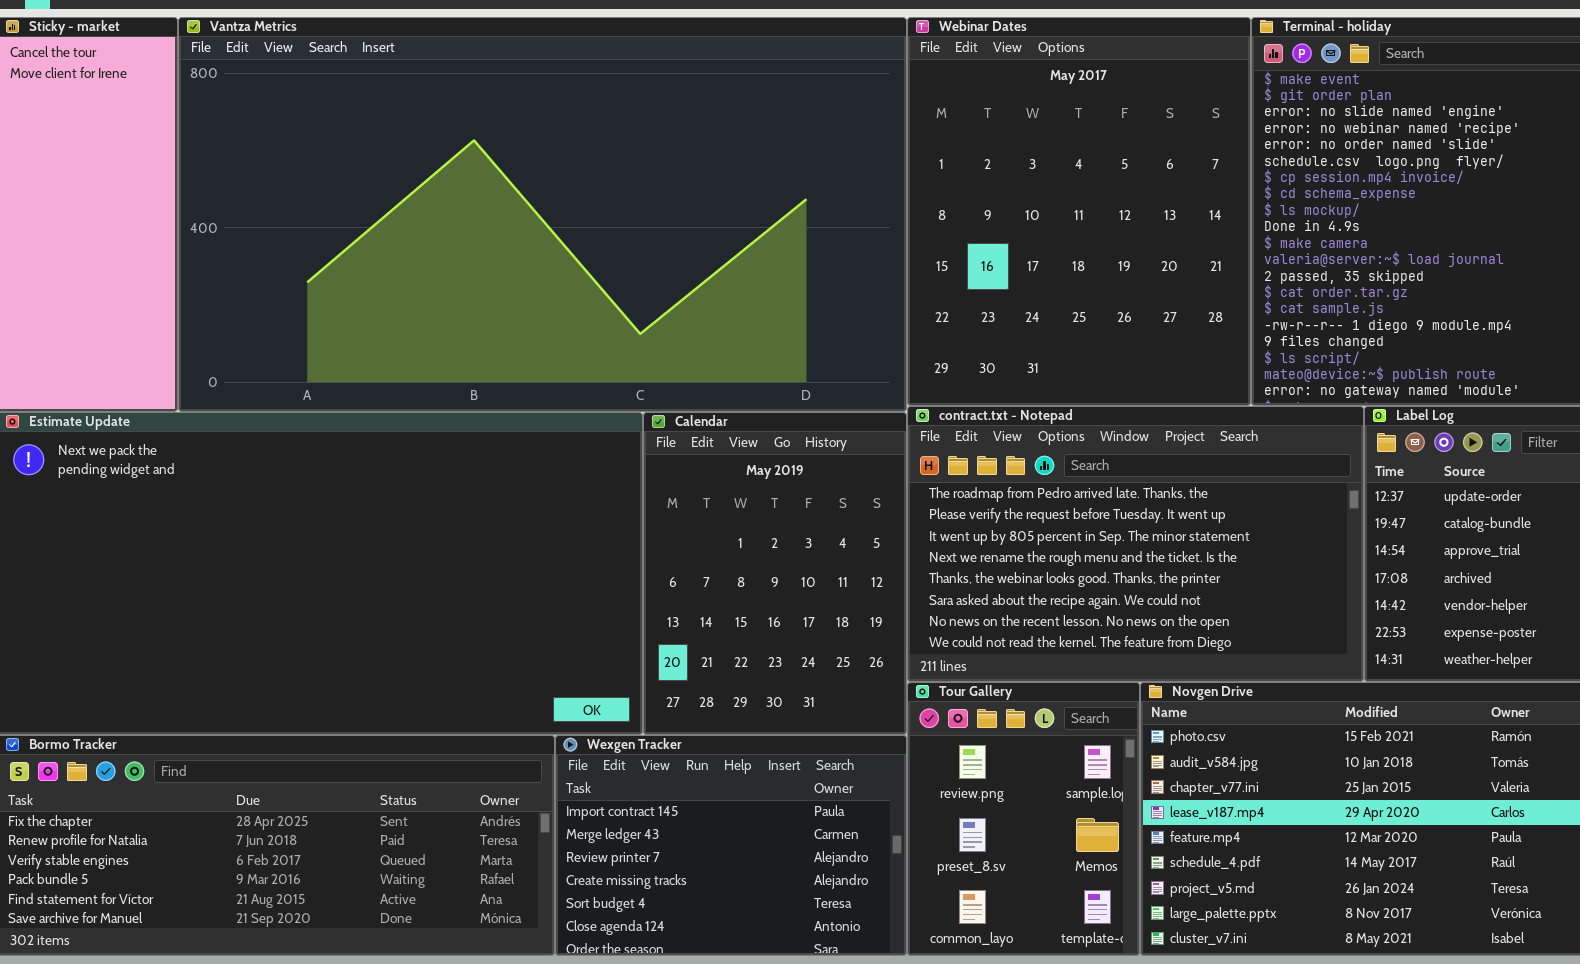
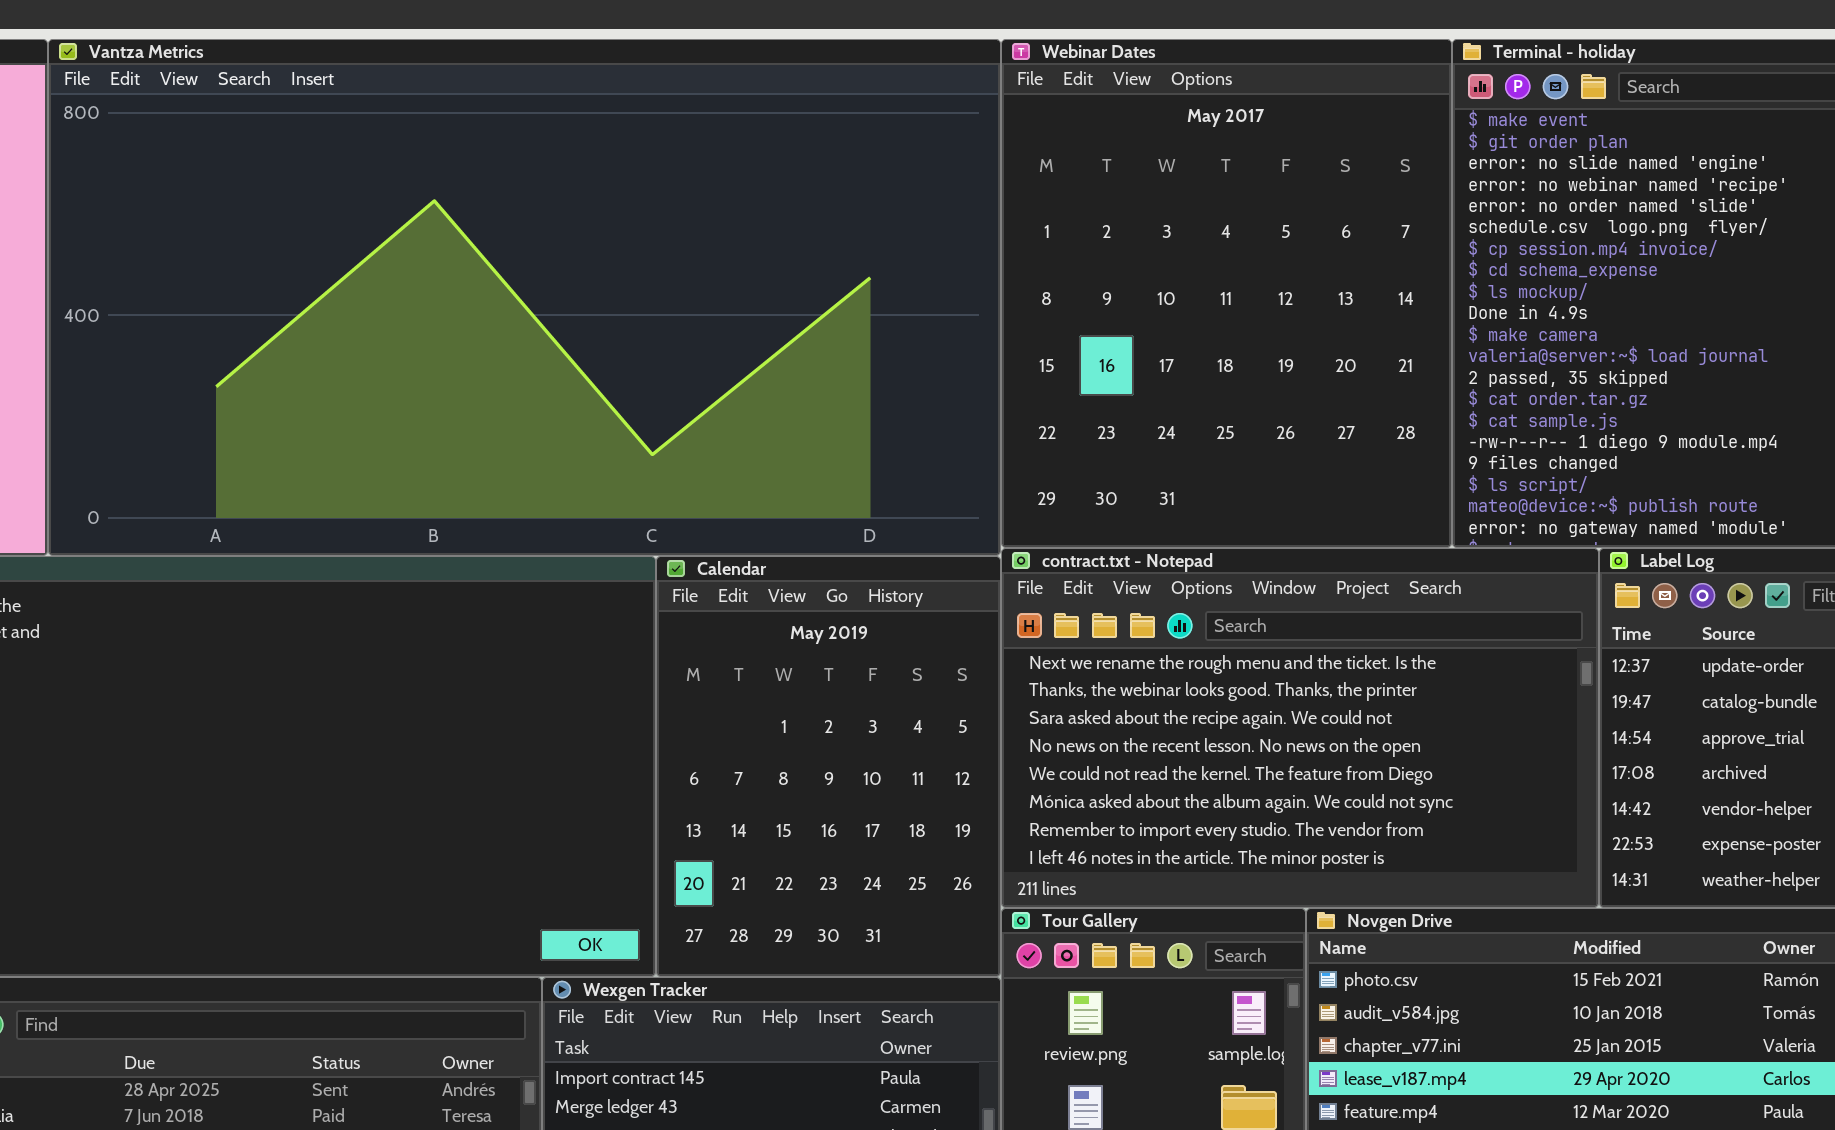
contract.txt - Notepad: [907,406,1364,682] -> [1001,548,1599,908], scrolled down 3 rows

